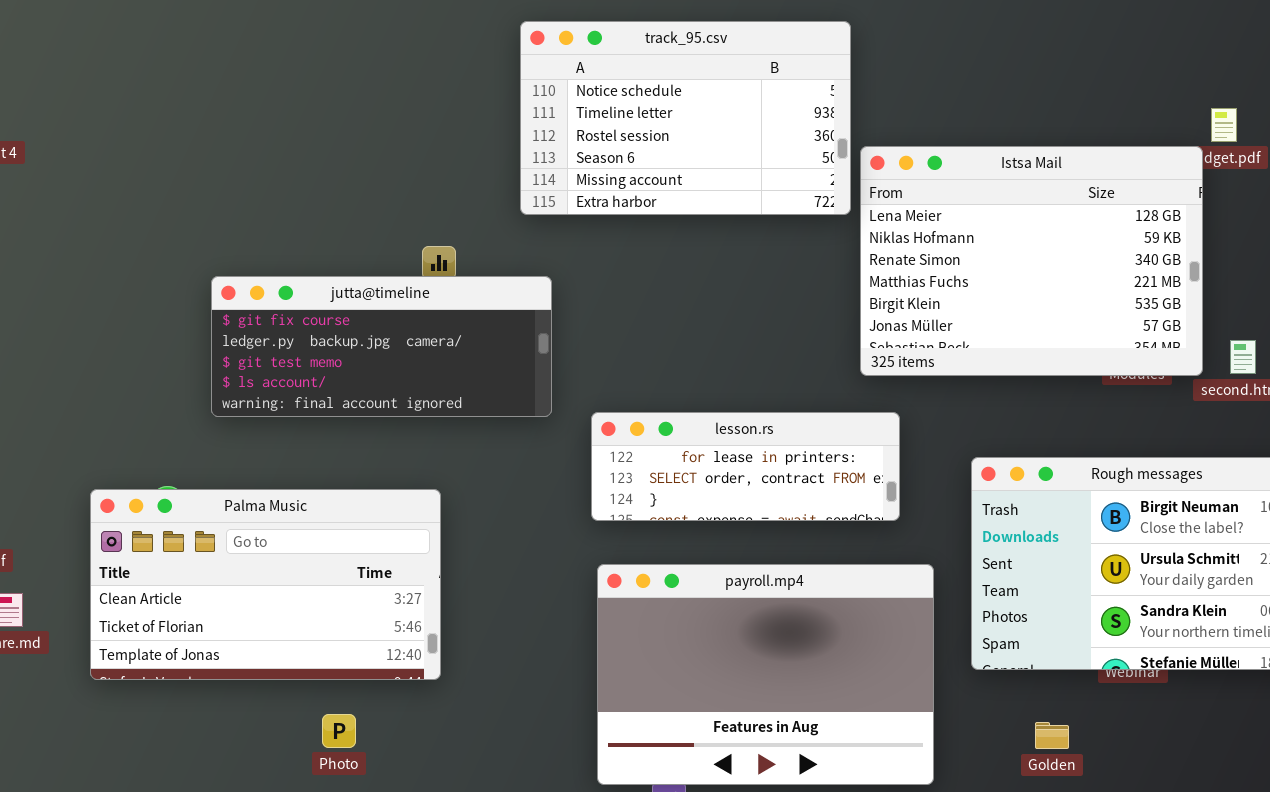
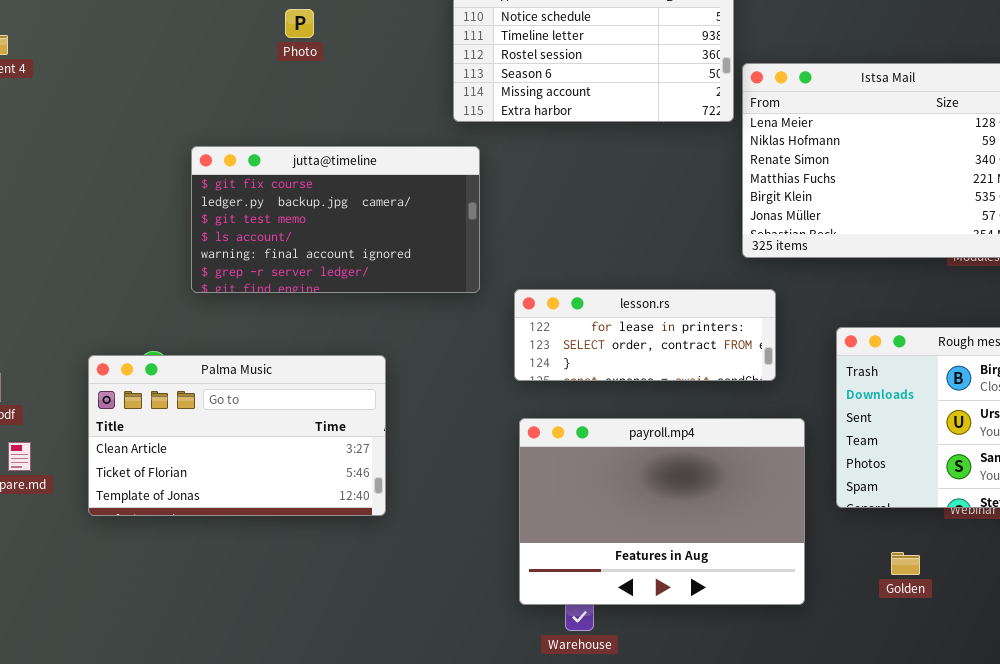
jutta@timeline: [211,276,552,417] -> [191,146,480,293], resized
Photo: [322,714,356,748] -> [285,9,314,38], moved

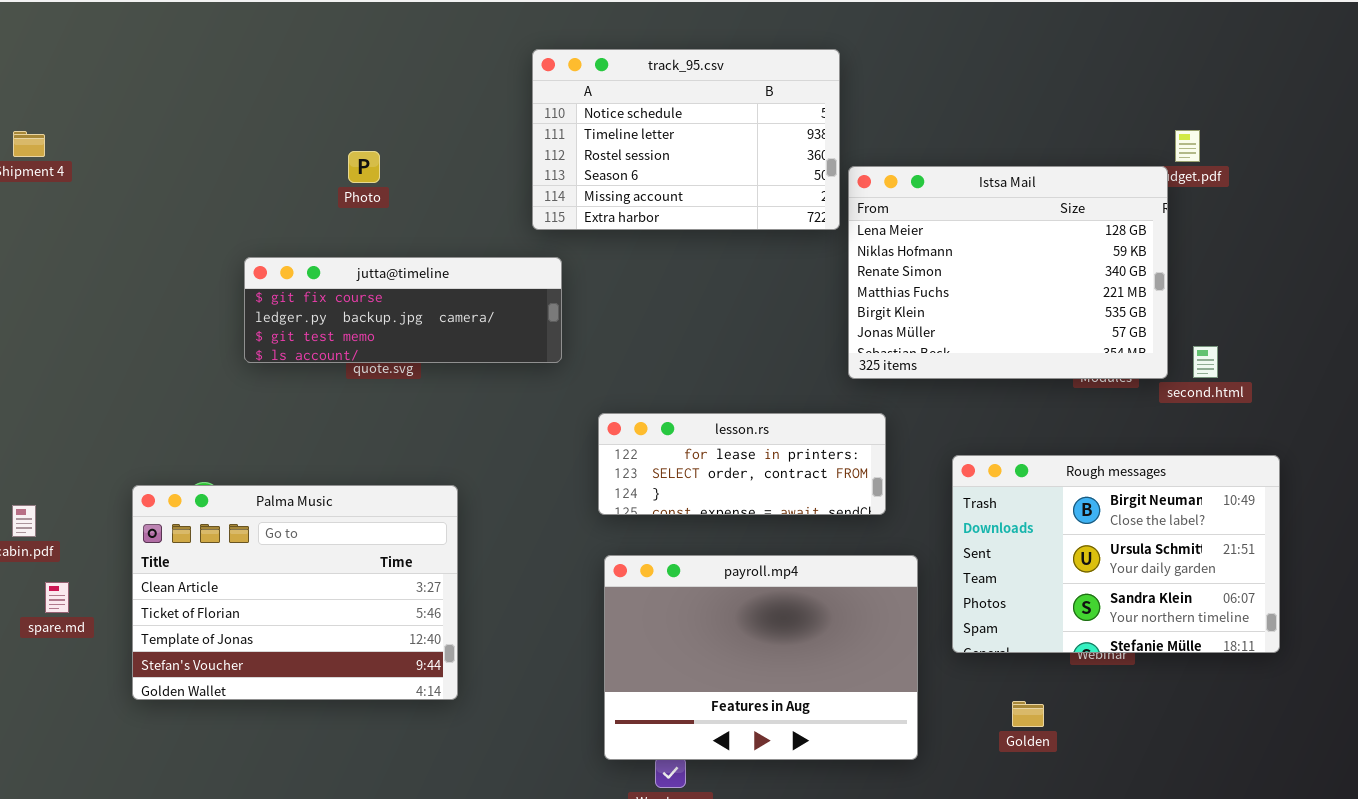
Photo: [285,9,314,38] -> [348,151,380,183], moved
jutta@timeline: [191,146,480,293] -> [244,257,562,363], resized
Palma Music: [88,355,386,516] -> [132,485,458,700], resized

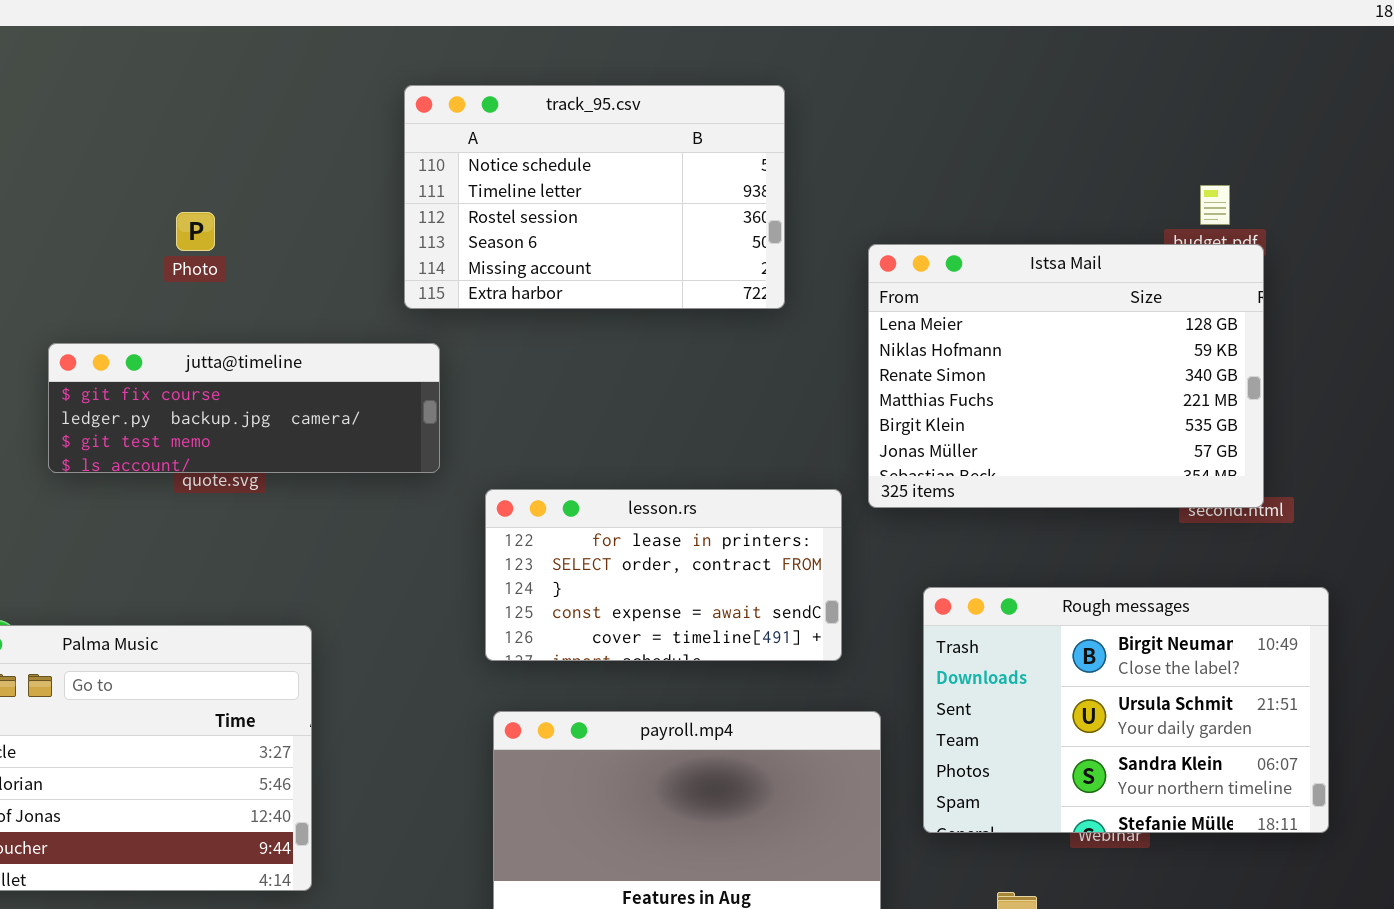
Istsa Mail: [848,166,1168,379] -> [868,244,1264,508], moved
lesson.rs: [598,413,886,515] -> [485,489,842,661], resized

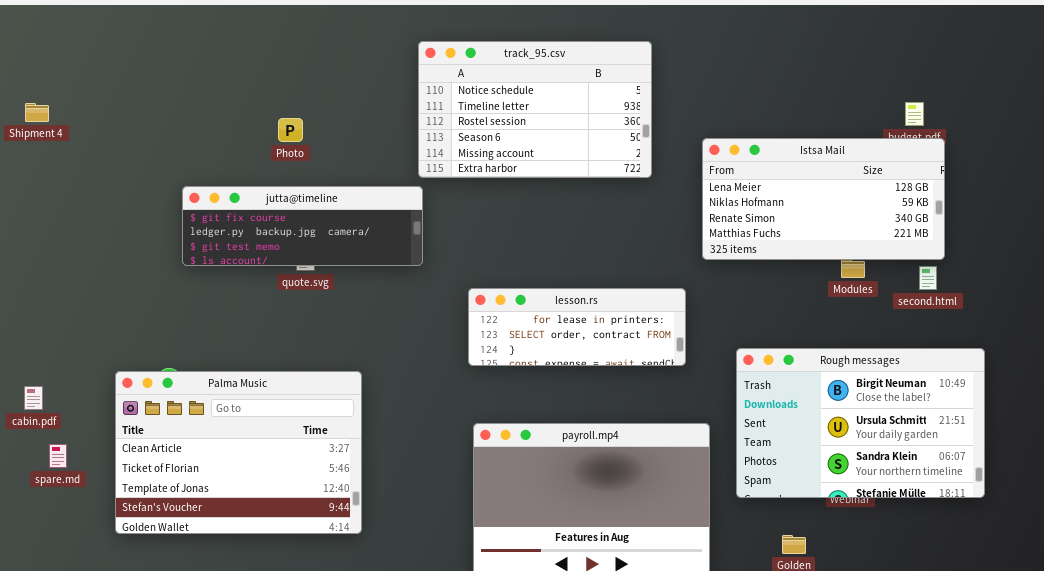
Istsa Mail: [868,244,1264,508] -> [702,138,945,260], resized
jutta@timeline: [48,343,440,473] -> [182,186,423,266], moved
lesson.rs: [485,489,842,661] -> [468,288,686,366], resized

